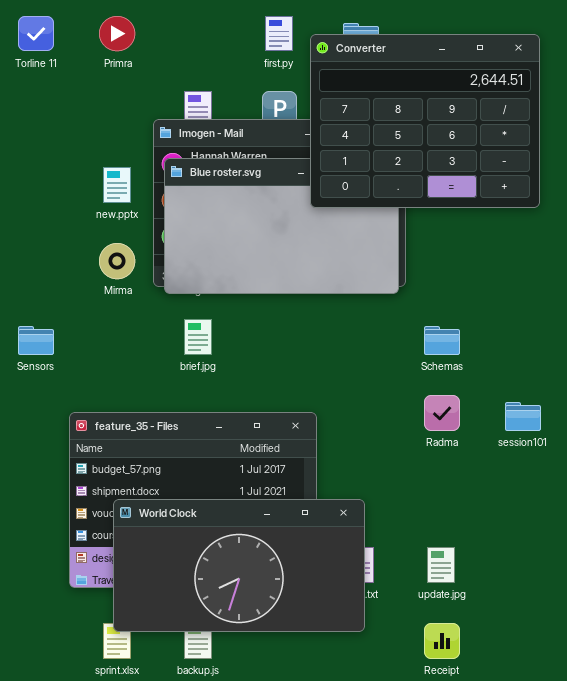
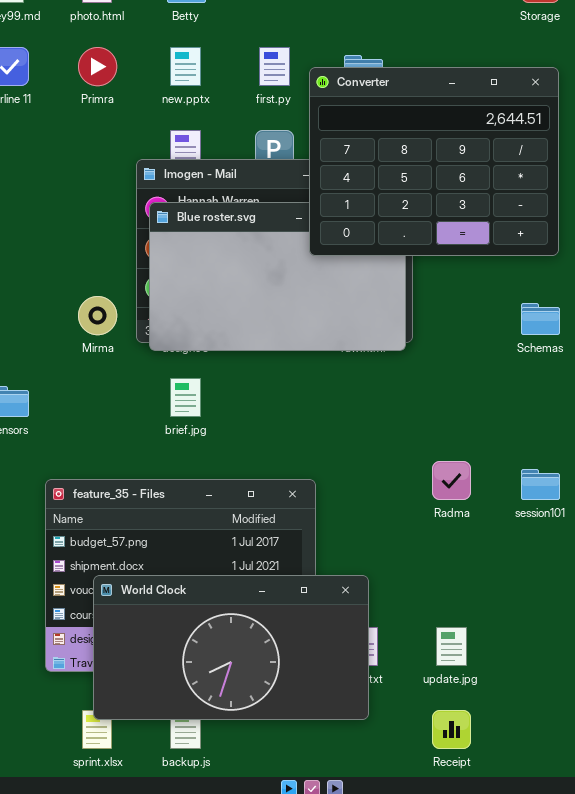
new.pptx: [103,167,131,203] -> [170,47,201,86], moved
Schemas: [424,326,460,355] -> [521,303,560,335], moved

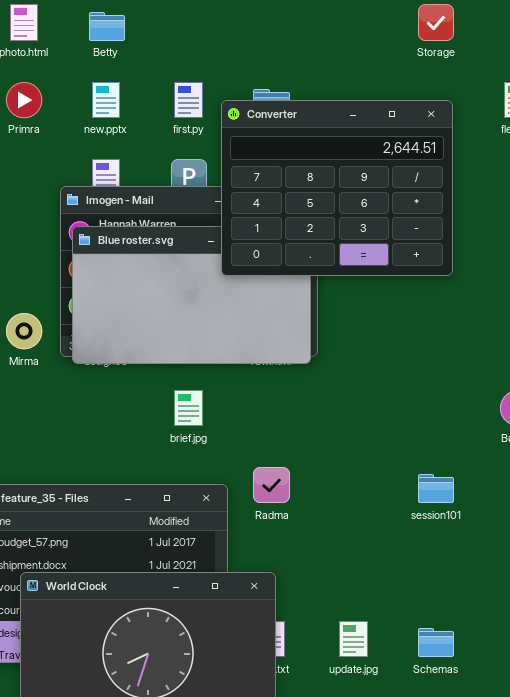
Schemas: [521,303,560,335] -> [418,628,454,657], moved
brief.jpg: [170,378,201,417] -> [174,390,203,426], moved
Radma: [432,461,471,500] -> [253,467,290,503], moved

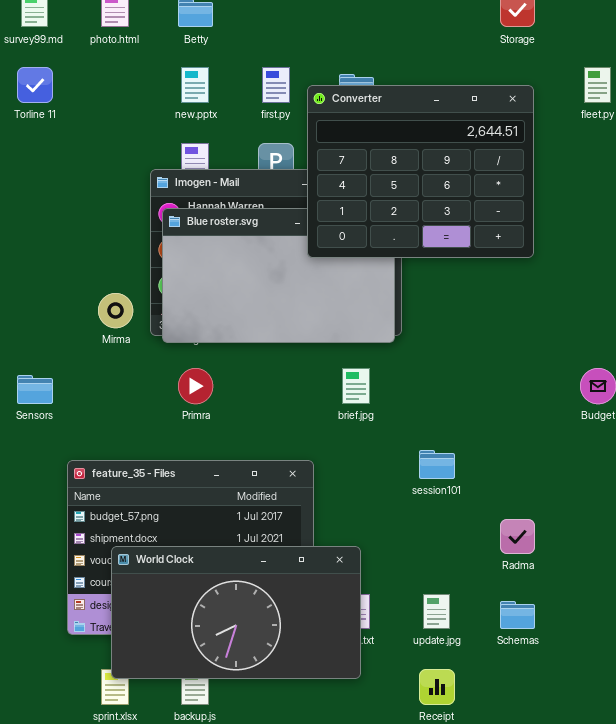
Primra: [6,82,42,118] -> [178,368,213,404], moved
brief.jpg: [174,390,203,426] -> [342,368,370,404], moved
Radma: [253,467,290,503] -> [500,519,535,554], moved
session101: [418,474,454,503] -> [419,450,455,479], moved

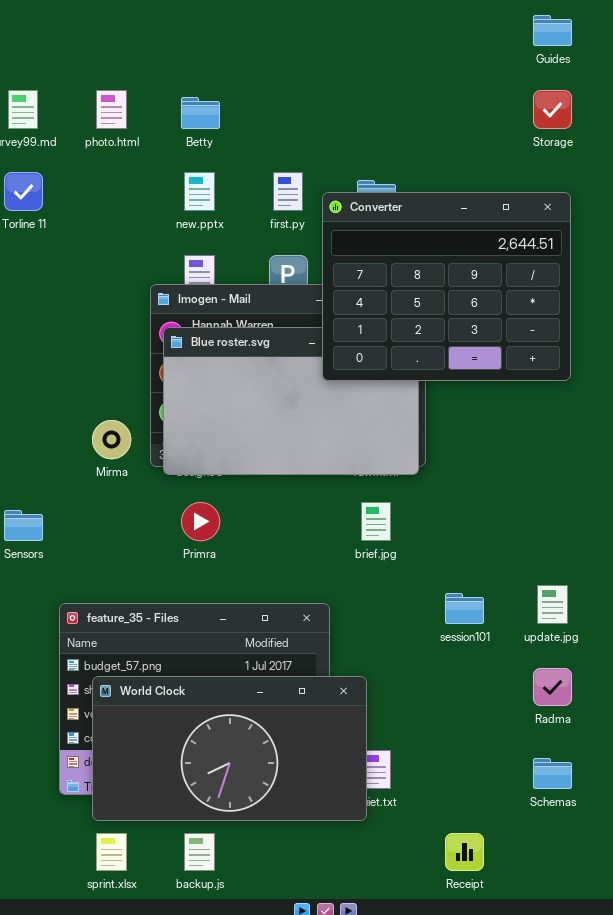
World Clock: [111,546,361,679] -> [92,676,367,821], moved
update.jpg: [423,594,450,629] -> [537,585,568,624], moved

